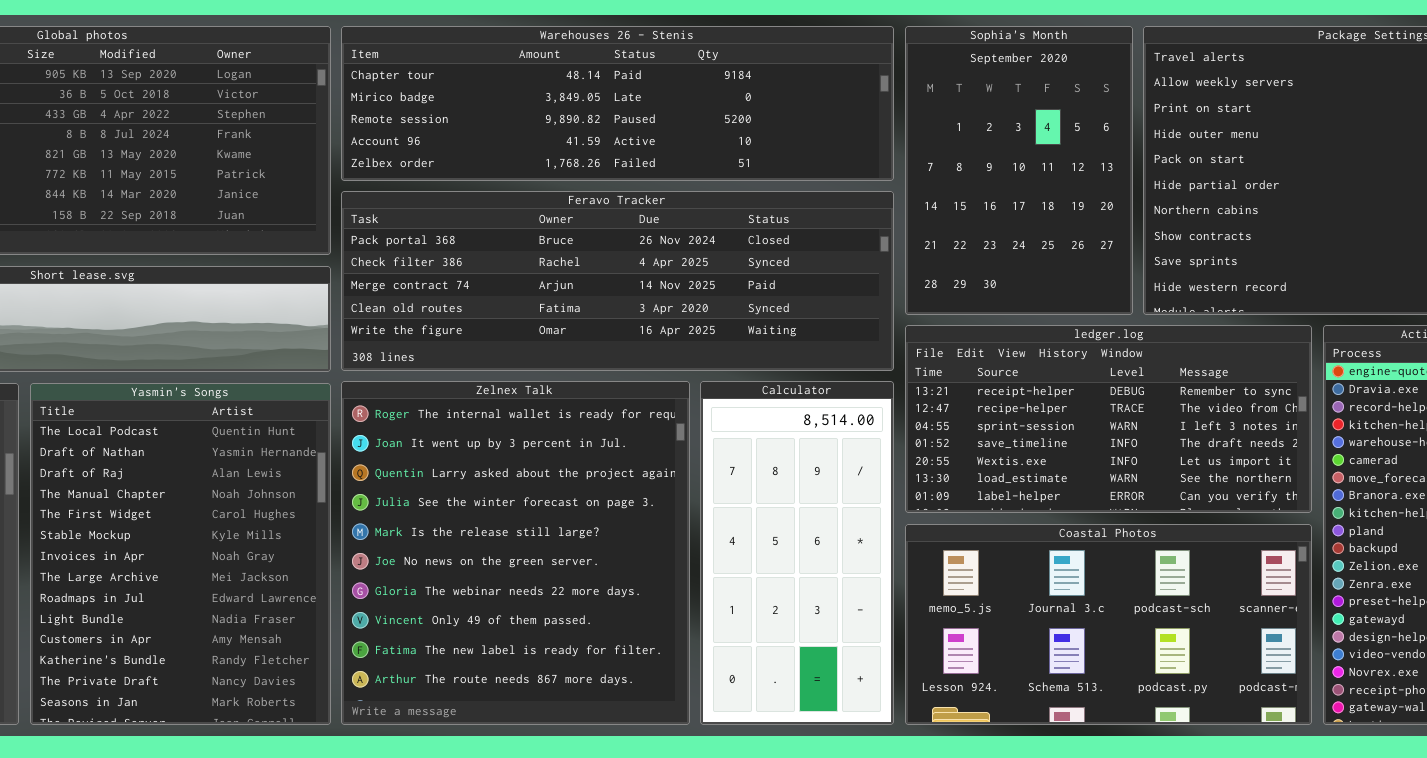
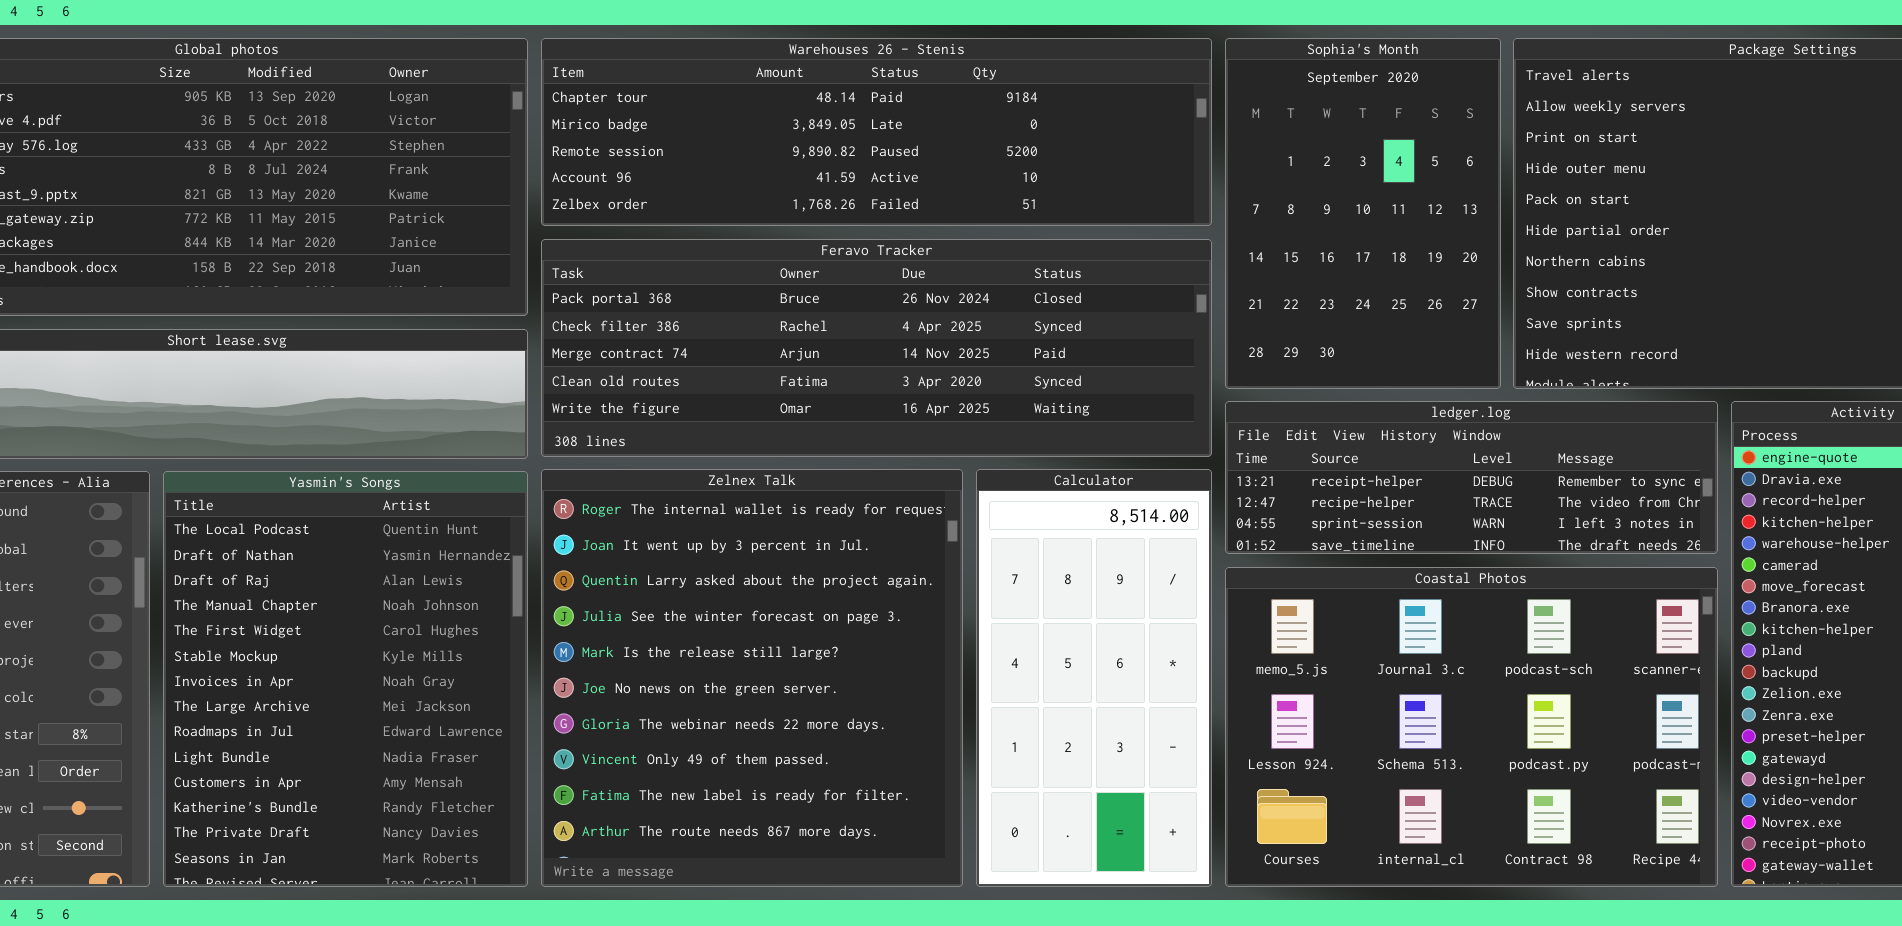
ledger.log: [905,325,1312,513] -> [1225,401,1718,554], resized
Coastal Photos: [905,524,1312,725] -> [1225,567,1718,887], resized

